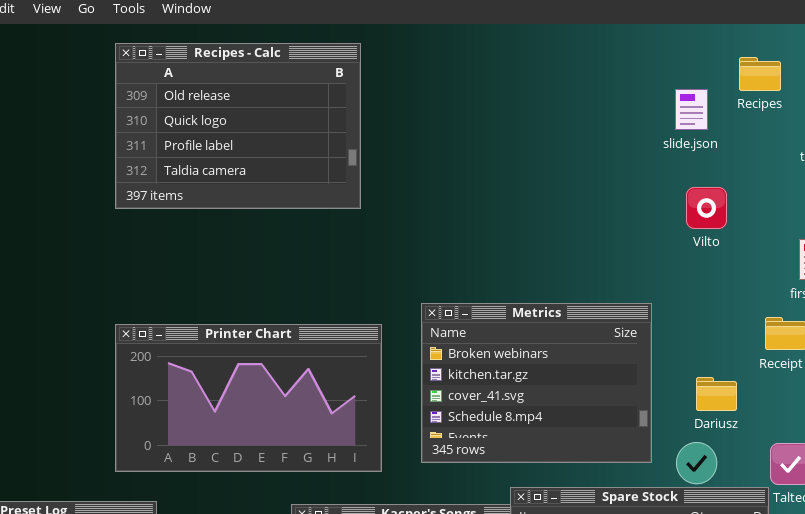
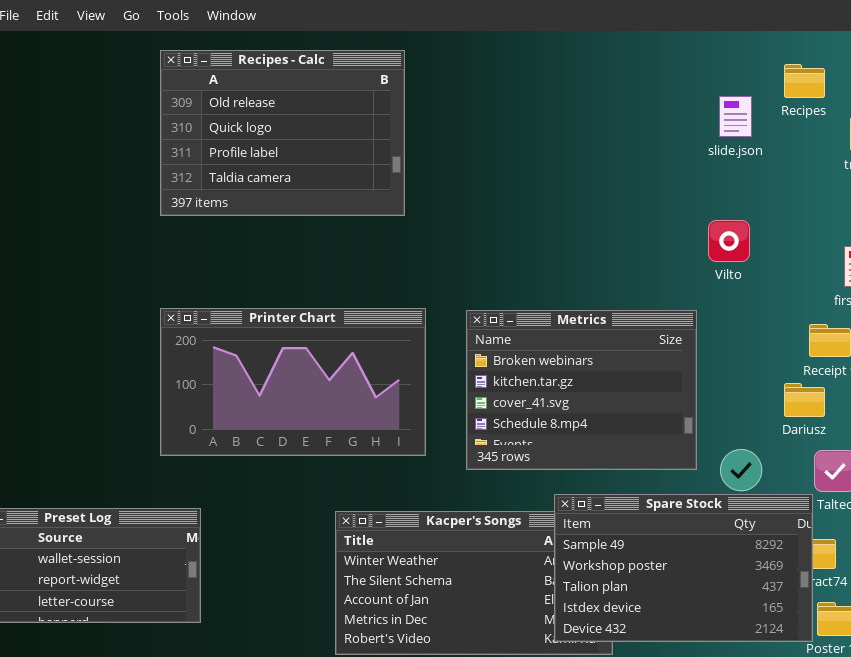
Vilto: [686,187,727,229] -> [708,220,750,262], moved
Printer Chart: [115,324,382,472] -> [160,308,426,456], moved
Dariusz: [696,377,737,411] -> [784,383,825,417], moved

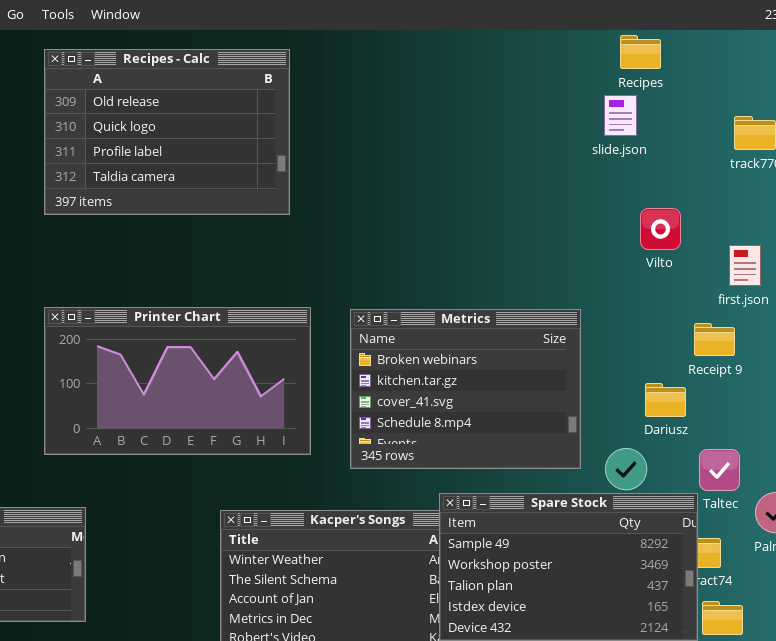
Recipes: [784,64,825,98] -> [620,35,661,69], moved
Vilto: [708,220,750,262] -> [640,208,681,250], moved
Dariusz: [784,383,825,417] -> [645,383,686,417], moved

